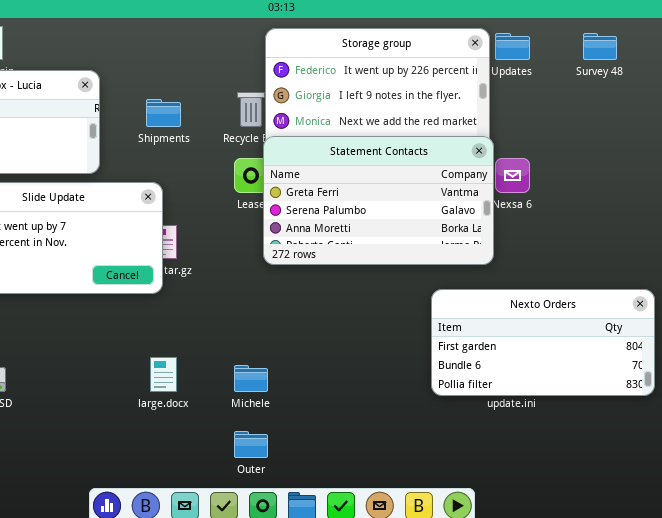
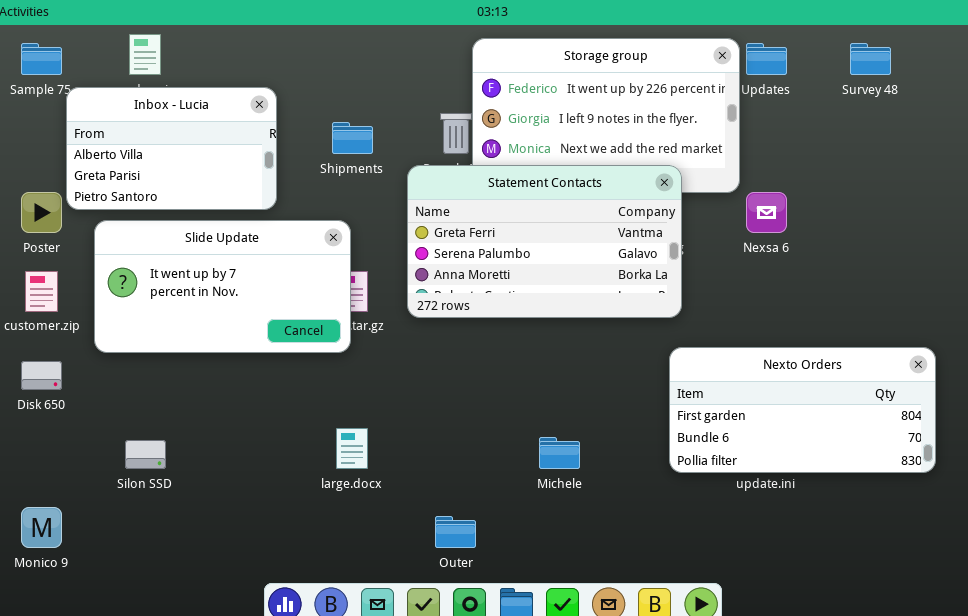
Statement Contacts: [263,136,494,265] -> [407,165,682,318], moved
Michele: [234,365,268,392] -> [539,437,580,469], moved

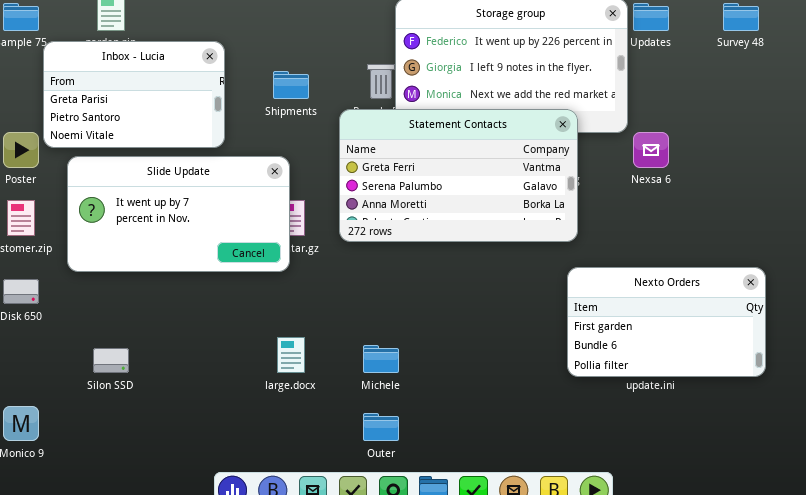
Inbox - Lucia: [66,87,277,210] -> [43,41,225,148], scrolled down 1 row
Nexto Orders: [669,347,936,473] -> [567,267,766,377], resized
Michele: [539,437,580,469] -> [363,345,399,373], moved

